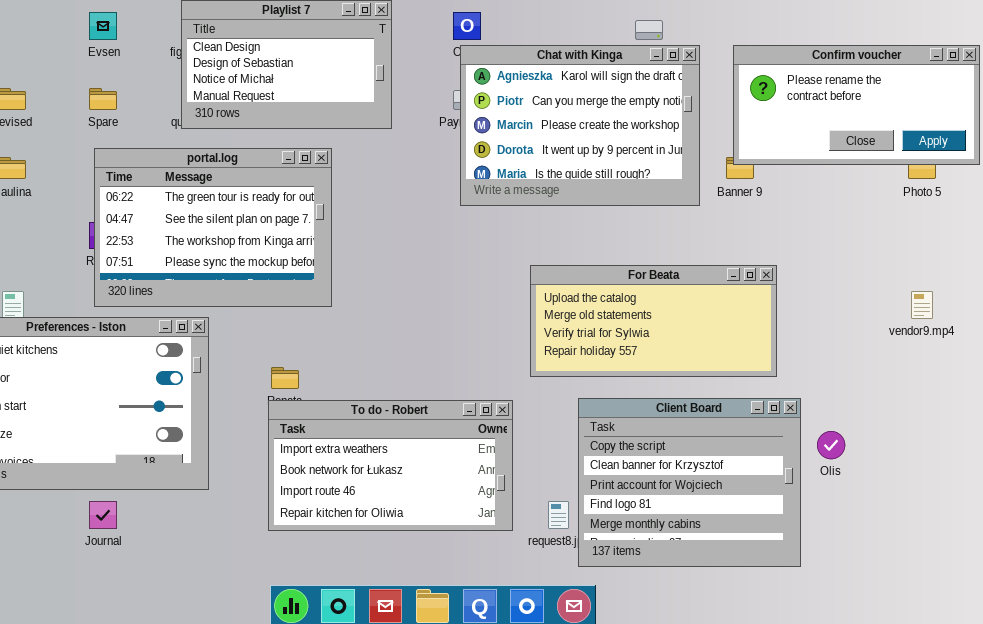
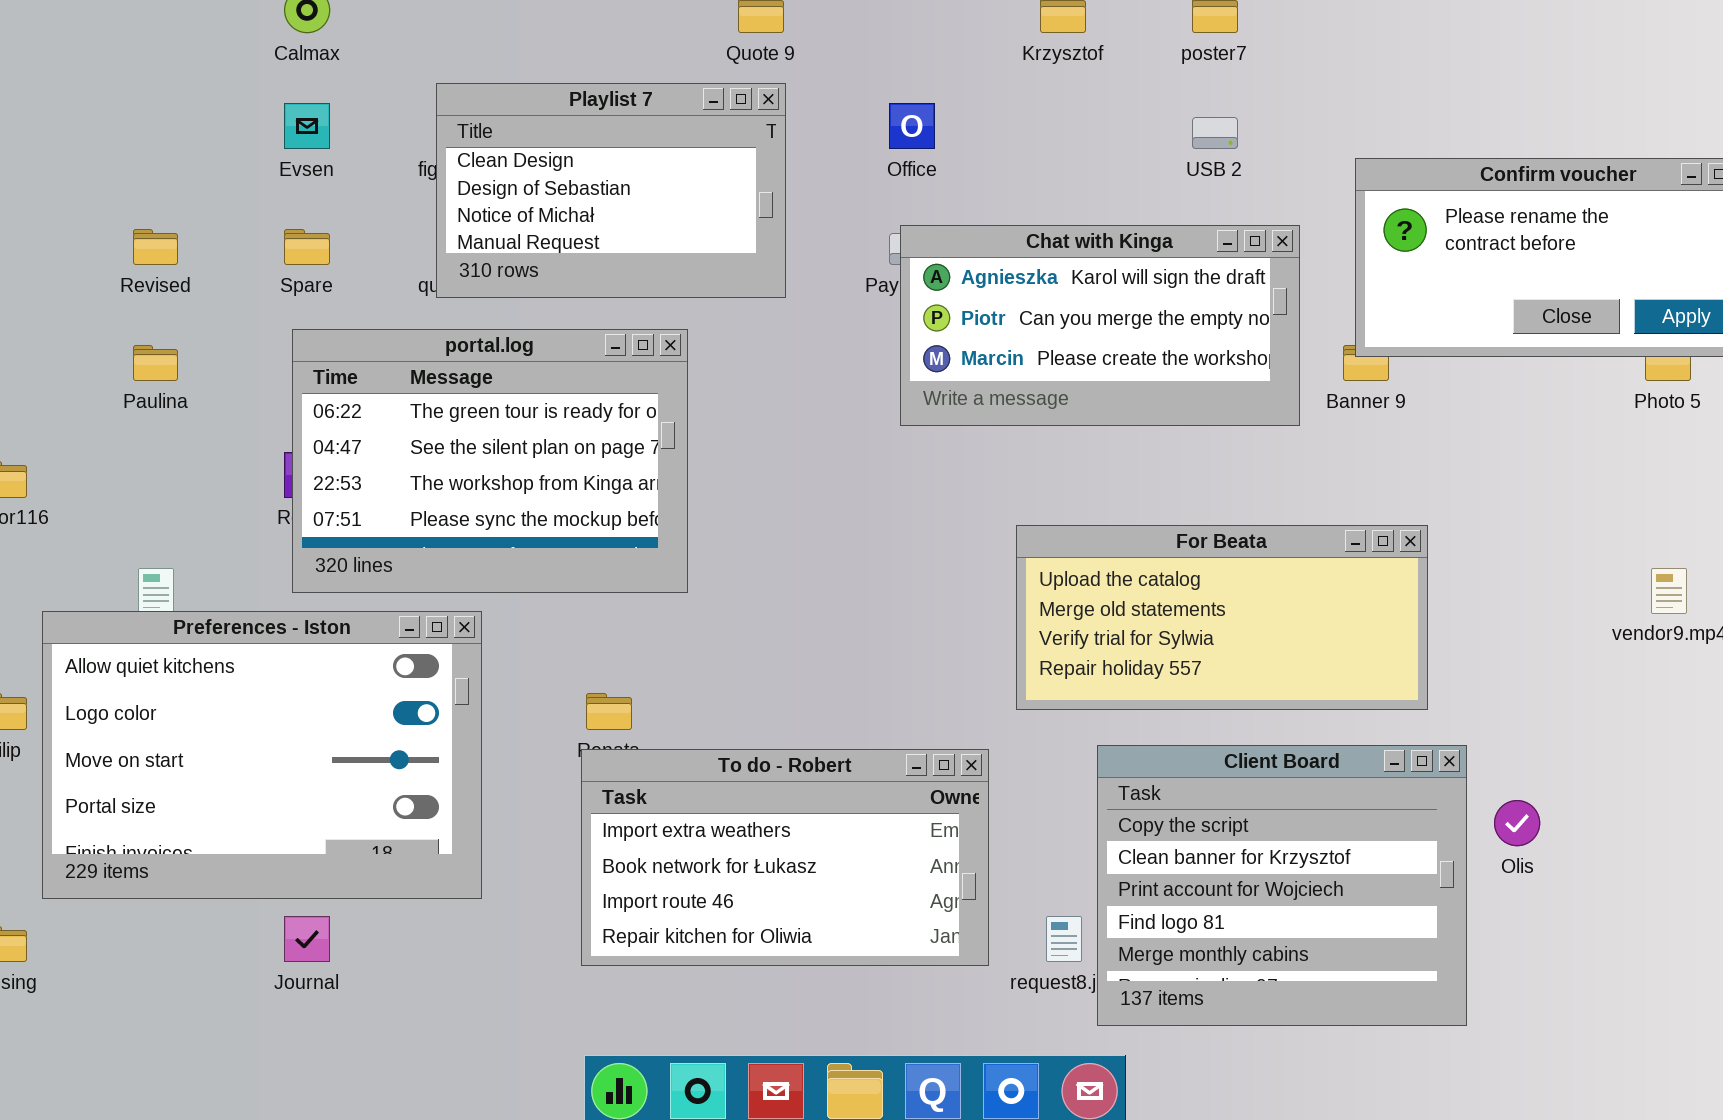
Chat with Kinga: [460,45,700,206] -> [900,225,1300,426], resized

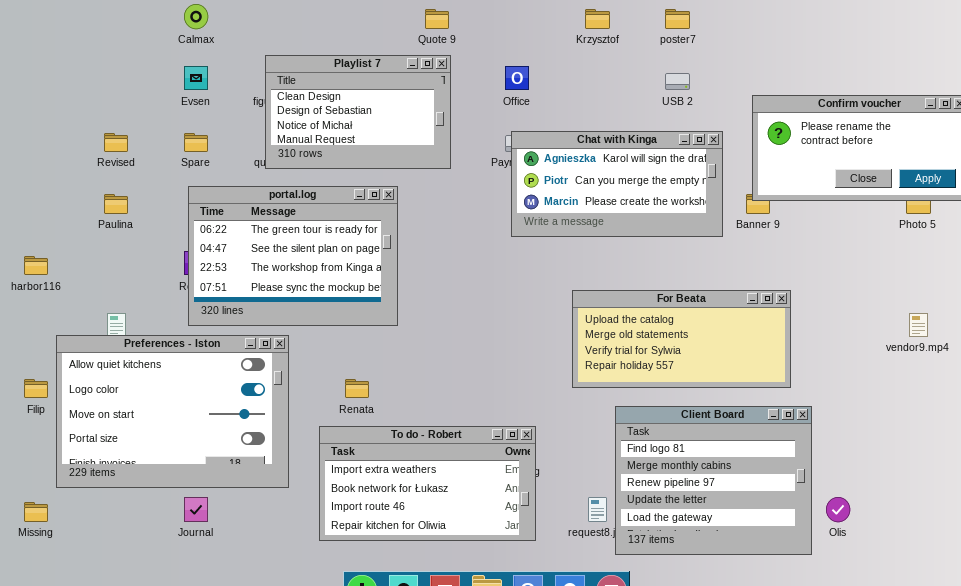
Client Board: [1097,745,1467,1026] -> [615,406,812,555], scrolled down 3 rows
To do - Robert: [581,749,989,966] -> [319,426,536,541], moved
Olis: [1494,800,1540,846] -> [826,497,850,522], moved

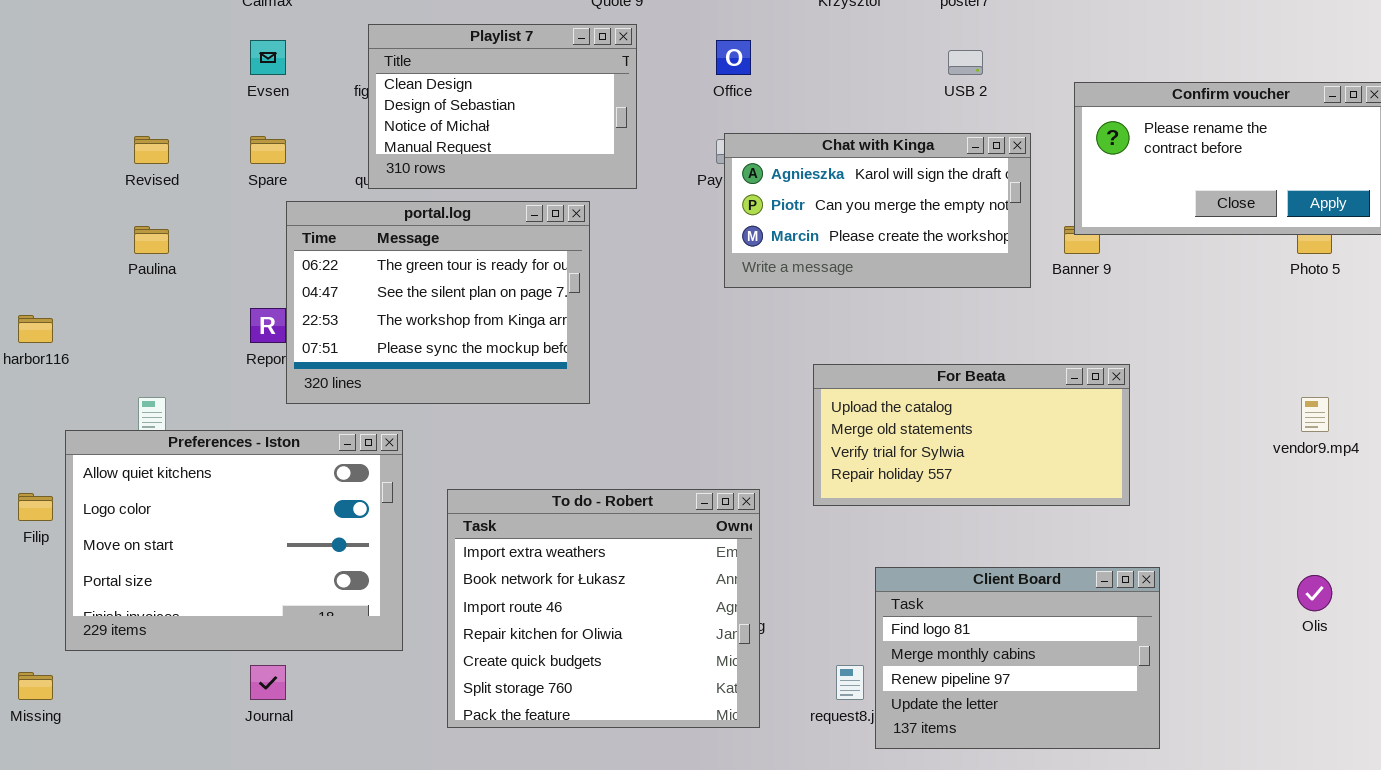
portal.log: [188,186,398,326] -> [286,201,590,404], moved
Client Board: [615,406,812,555] -> [875,567,1160,749], resized
To do - Robert: [319,426,536,541] -> [447,489,760,728], resized
Olis: [826,497,850,522] -> [1297,575,1332,611], moved

